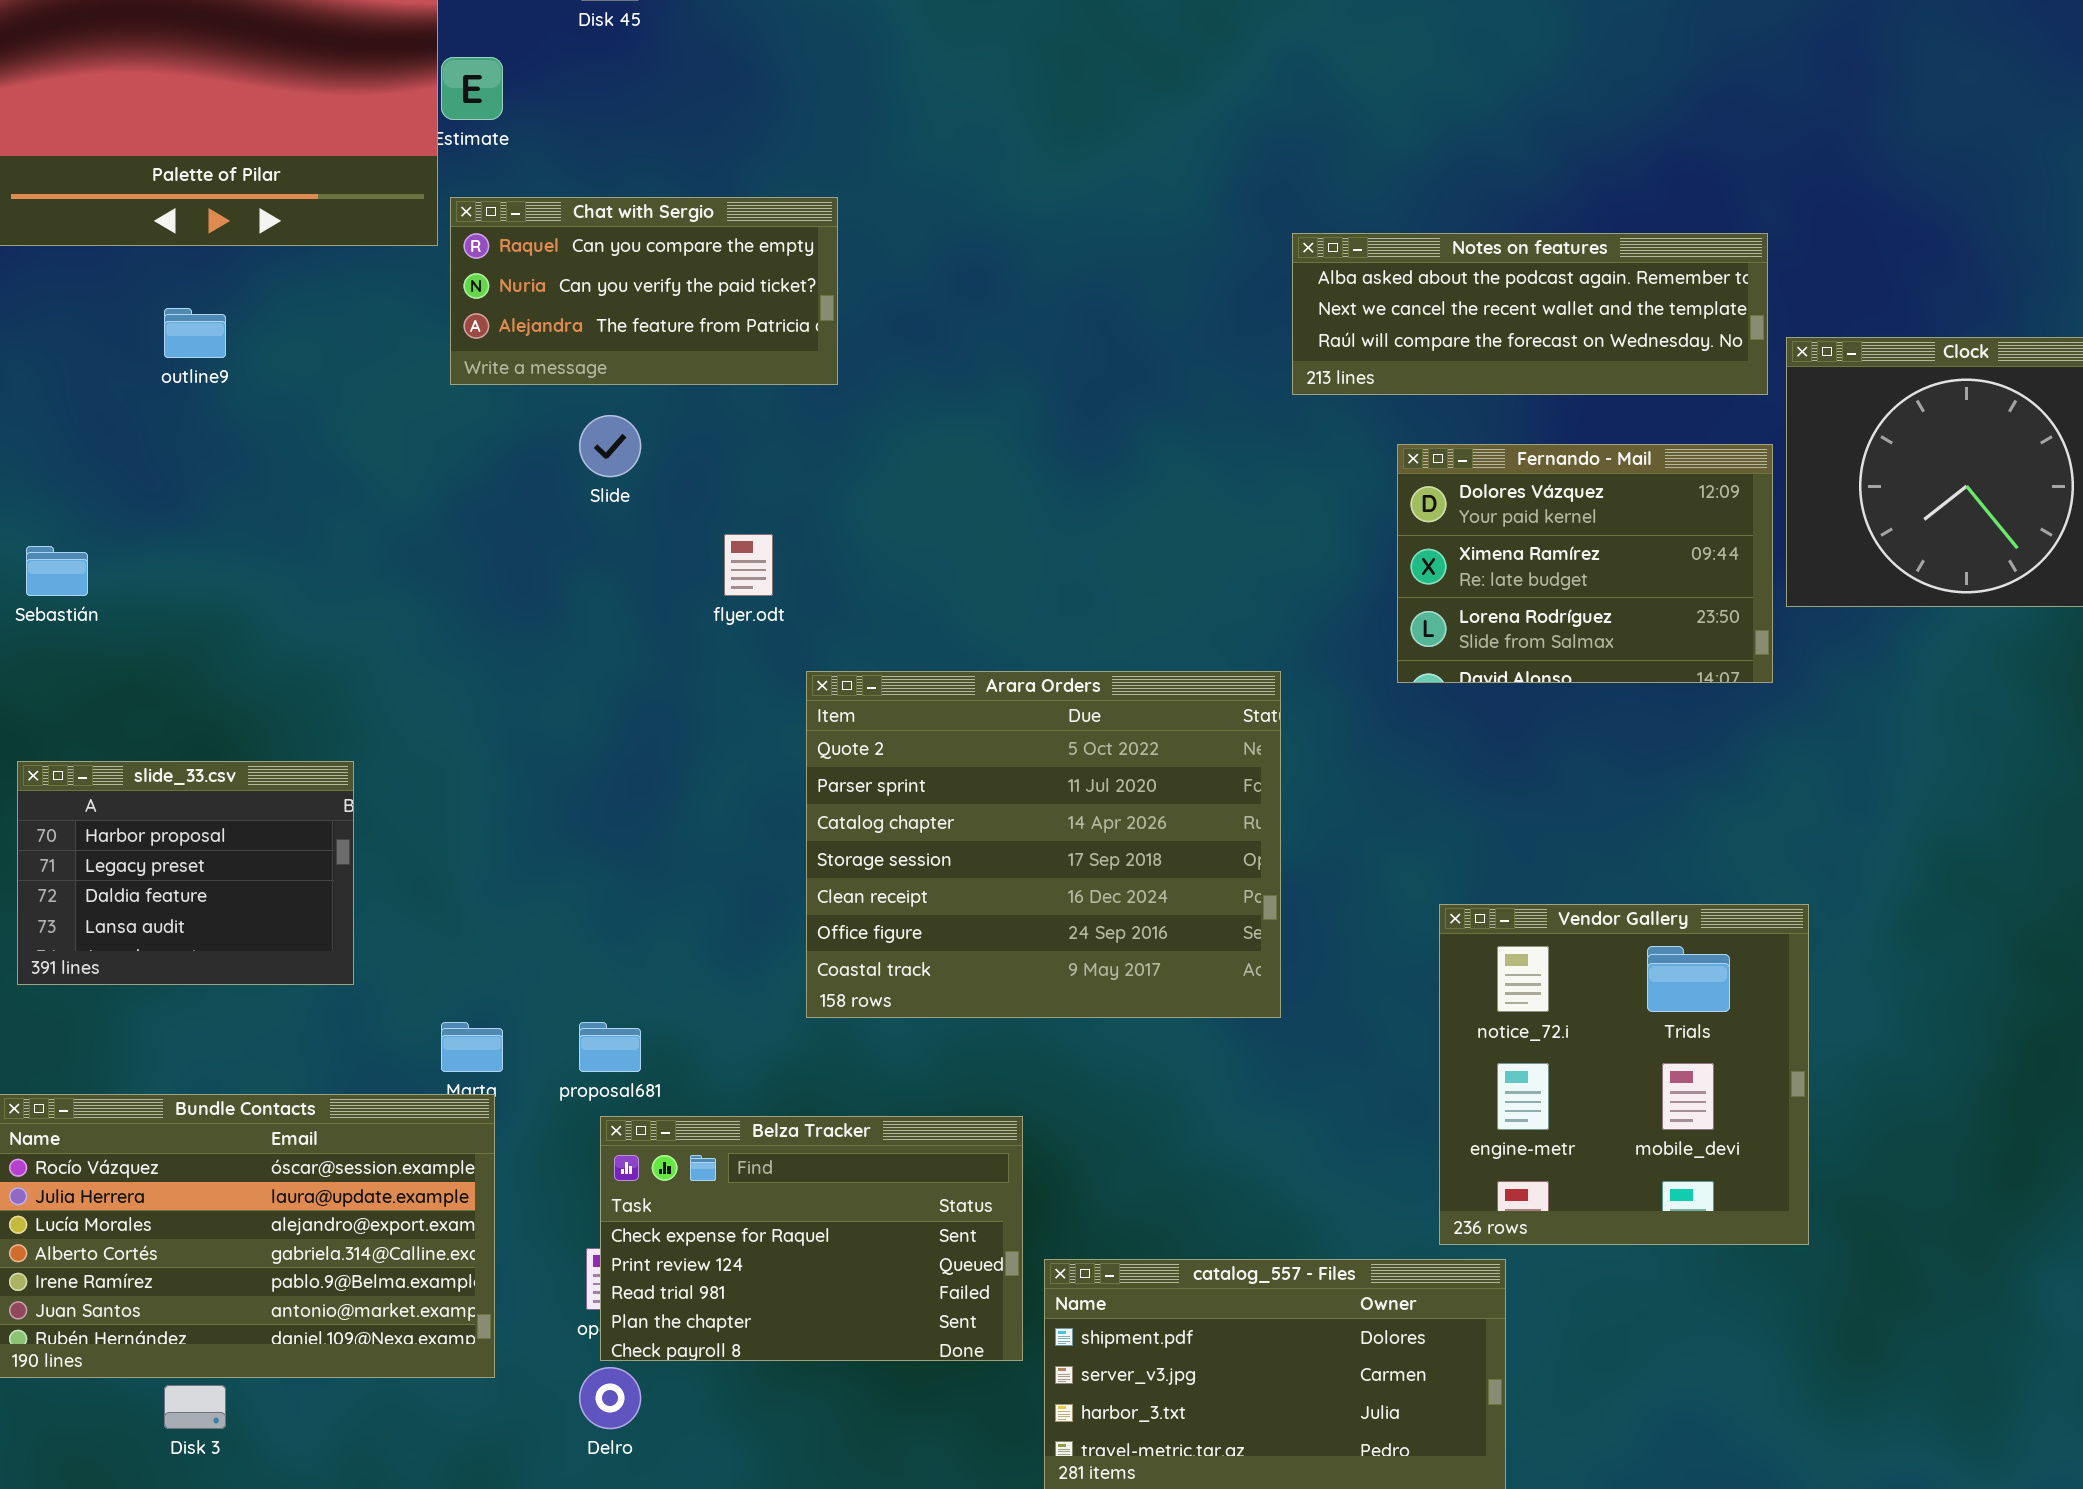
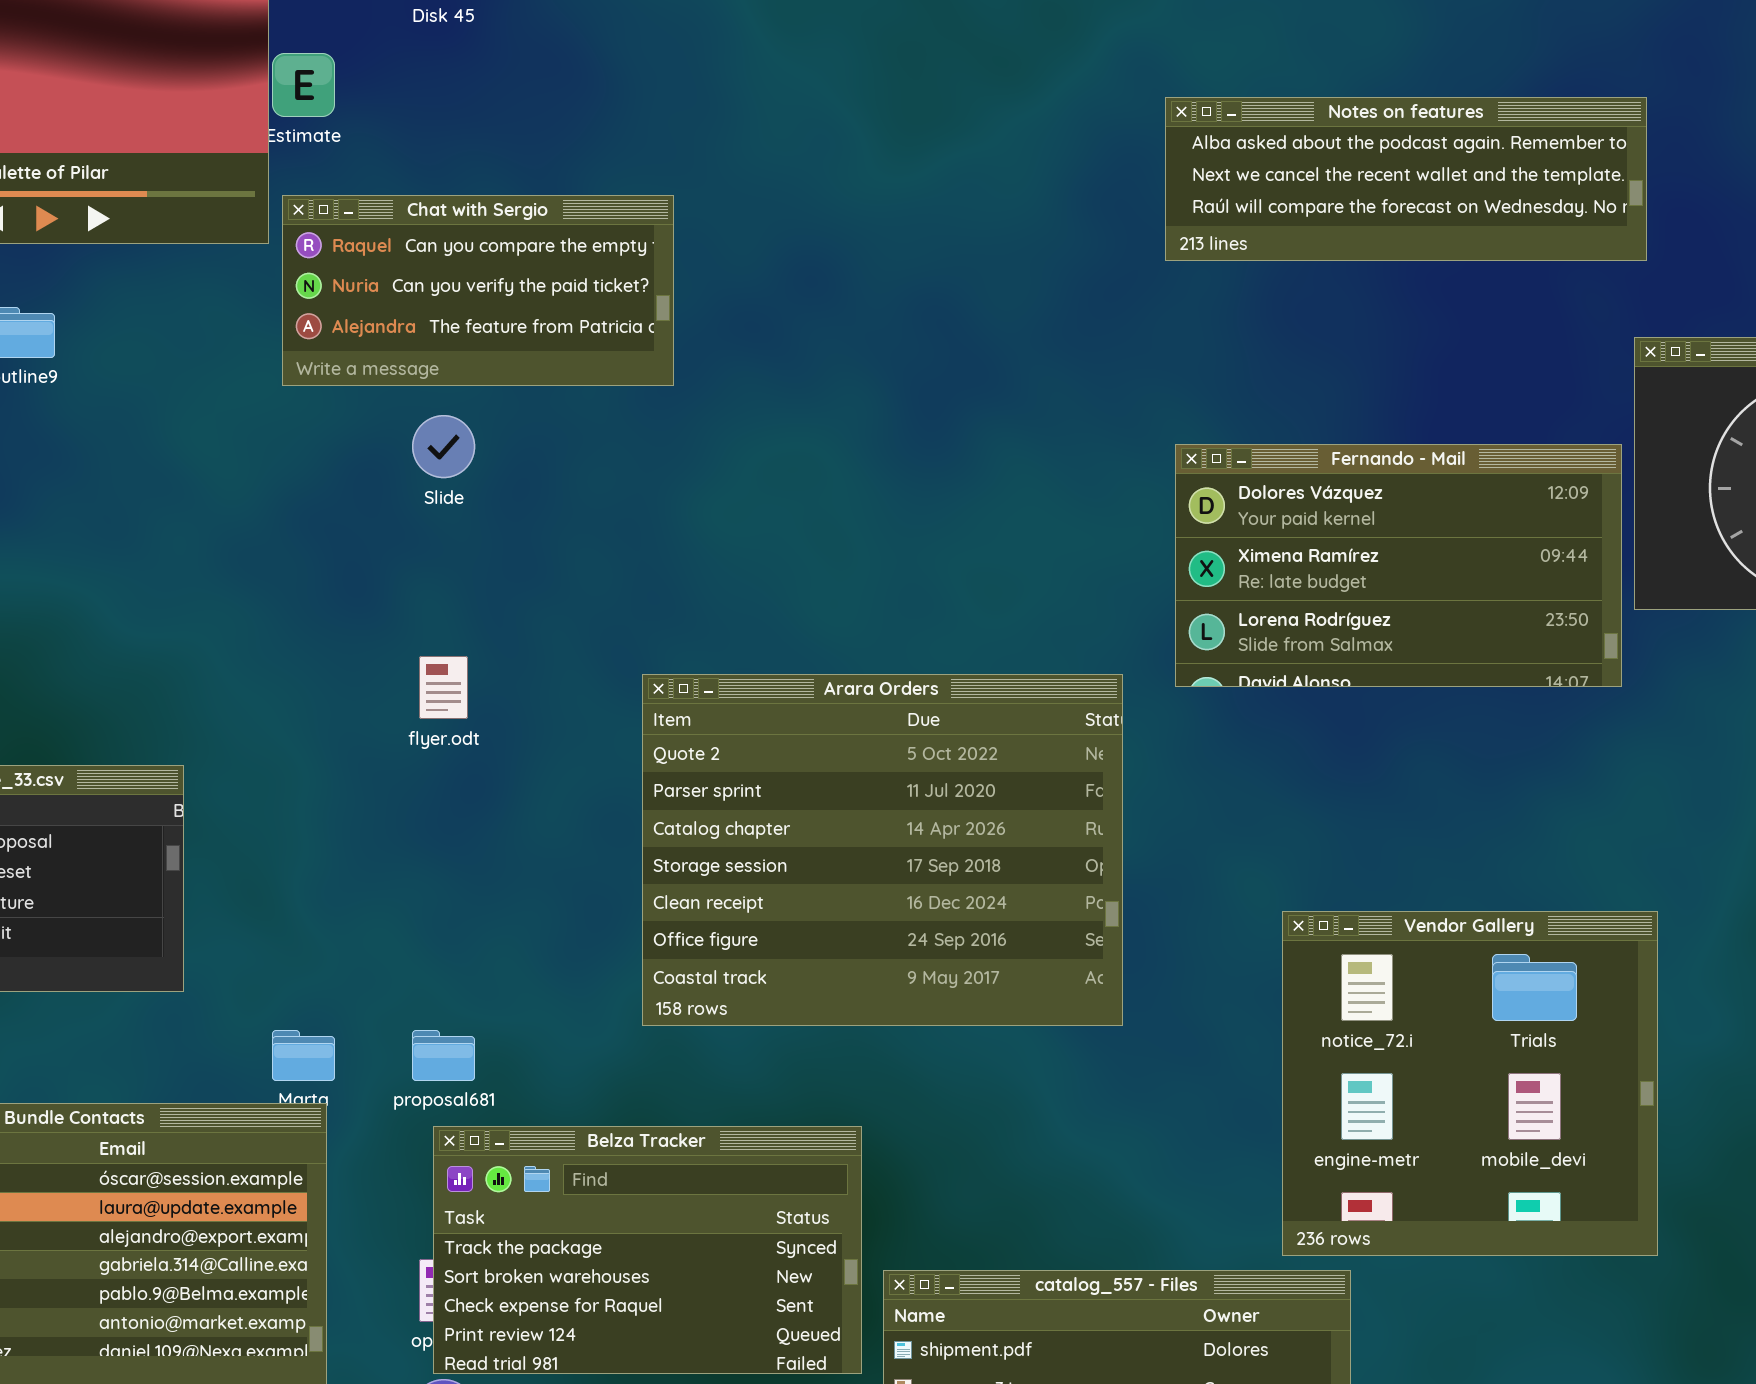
Notes on features: [1292,233,1768,395] -> [1165,97,1647,261], moved
Fernando - Mail: [1397,444,1773,683] -> [1175,444,1622,687], resized
flyer.odt: [724,534,773,596] -> [419,656,468,719], moved
Belza Tracker: [600,1116,1023,1361] -> [433,1126,862,1374], scrolled up 2 rows

